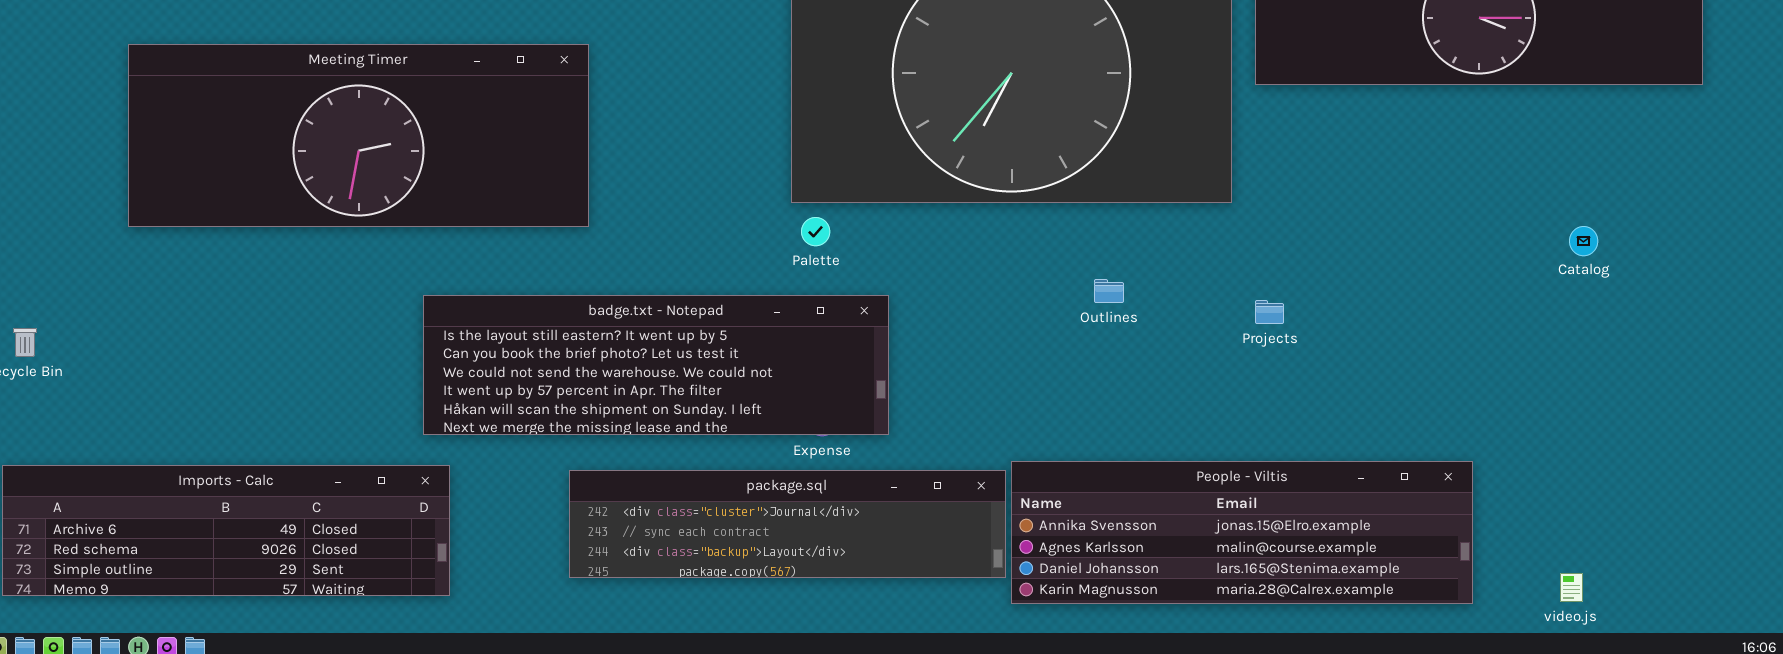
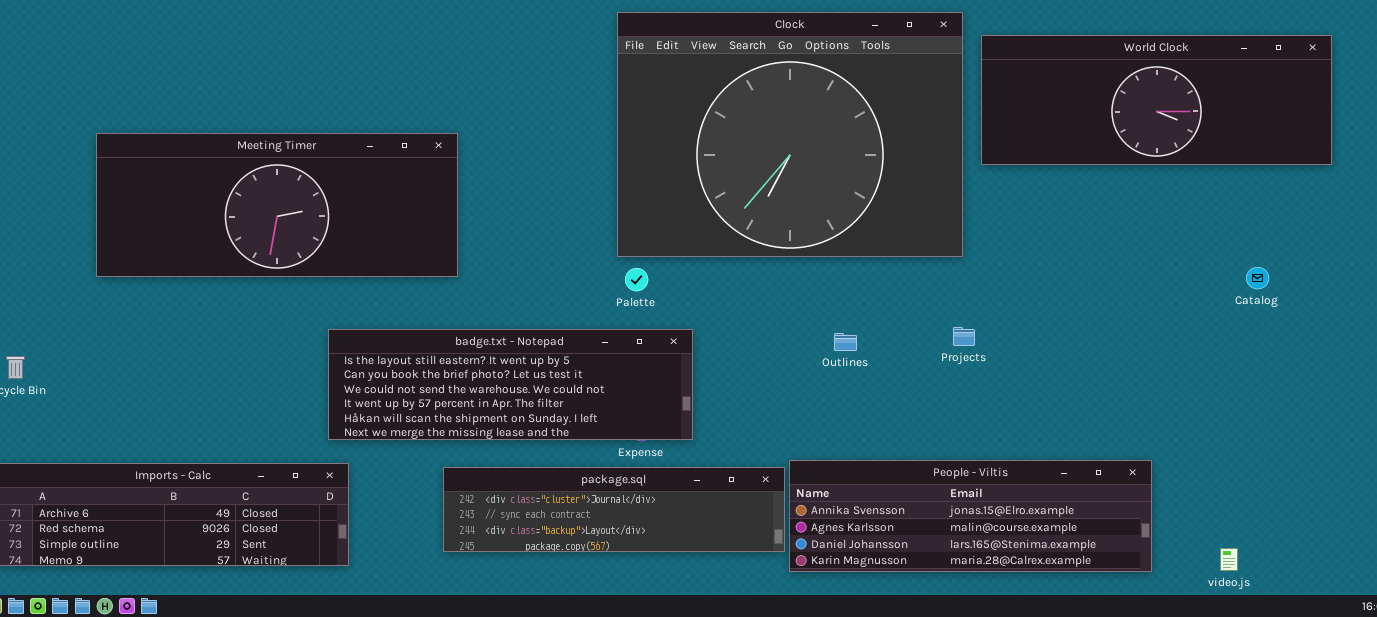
Catalog: [1569,226,1598,256] -> [1246,267,1269,289], moved
Outlines: [1094,279,1124,303] -> [834,333,857,351], moved
Projects: [1255,300,1284,324] -> [953,327,975,346], moved

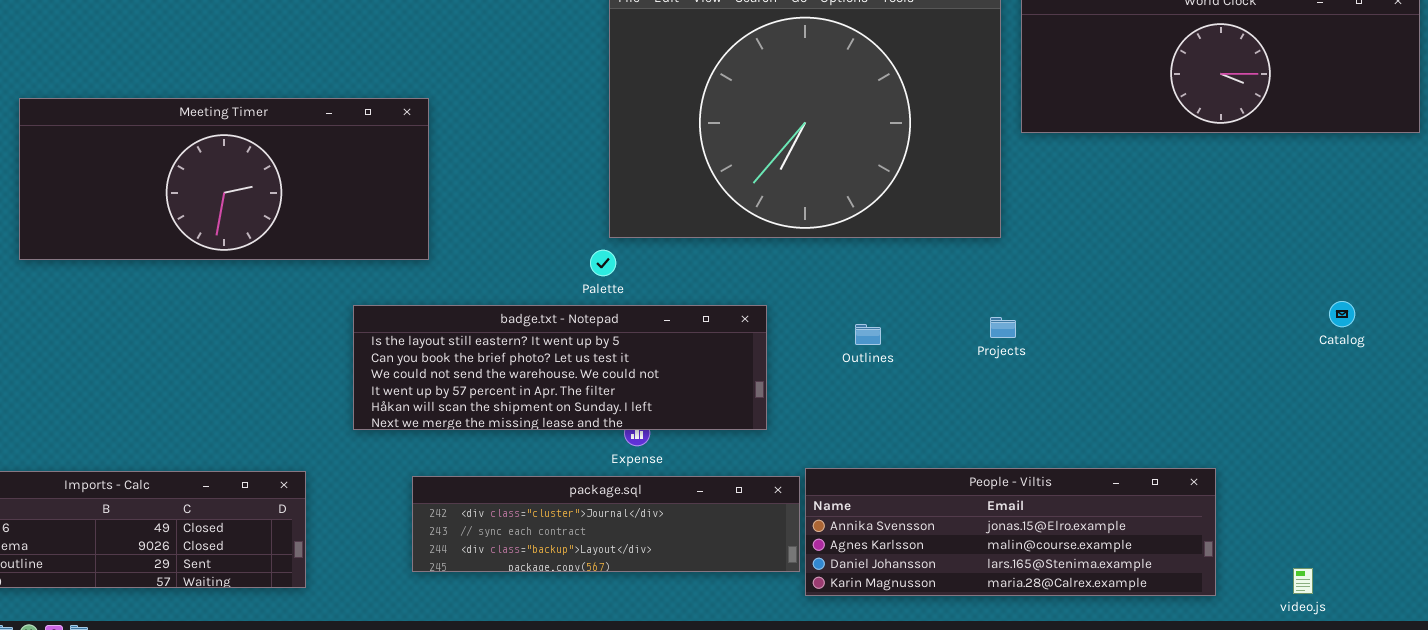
Catalog: [1246,267,1269,289] -> [1329,301,1355,327], moved
Palette: [625,268,648,291] -> [590,250,616,276], moved
badge.txt - Notepad: [328,329,693,440] -> [353,305,767,430], moved

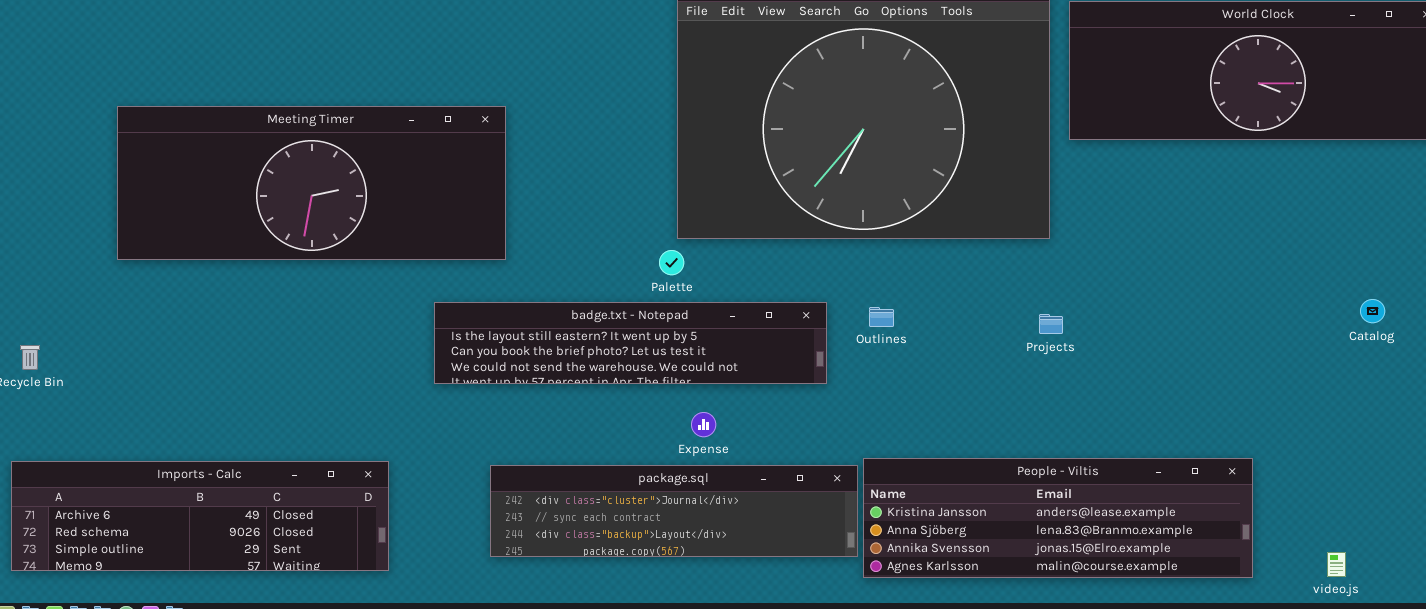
badge.txt - Notepad: [353,305,767,430] -> [434,302,827,384], resized
Outlines: [855,324,881,345] -> [869,307,894,327], moved
People - Viltis: [805,468,1216,596] -> [863,458,1253,578], scrolled up 2 rows

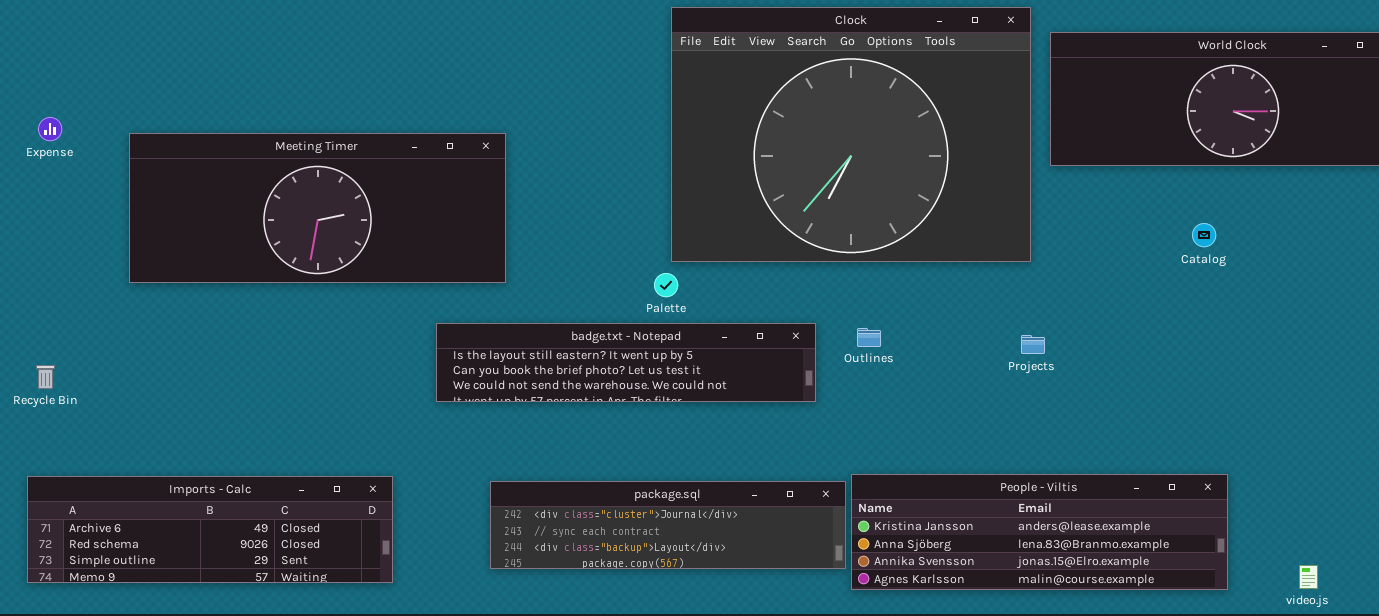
Catalog: [1360,299,1385,323] -> [1192,223,1216,247], moved
Expense: [691,412,716,437] -> [38,117,62,141], moved

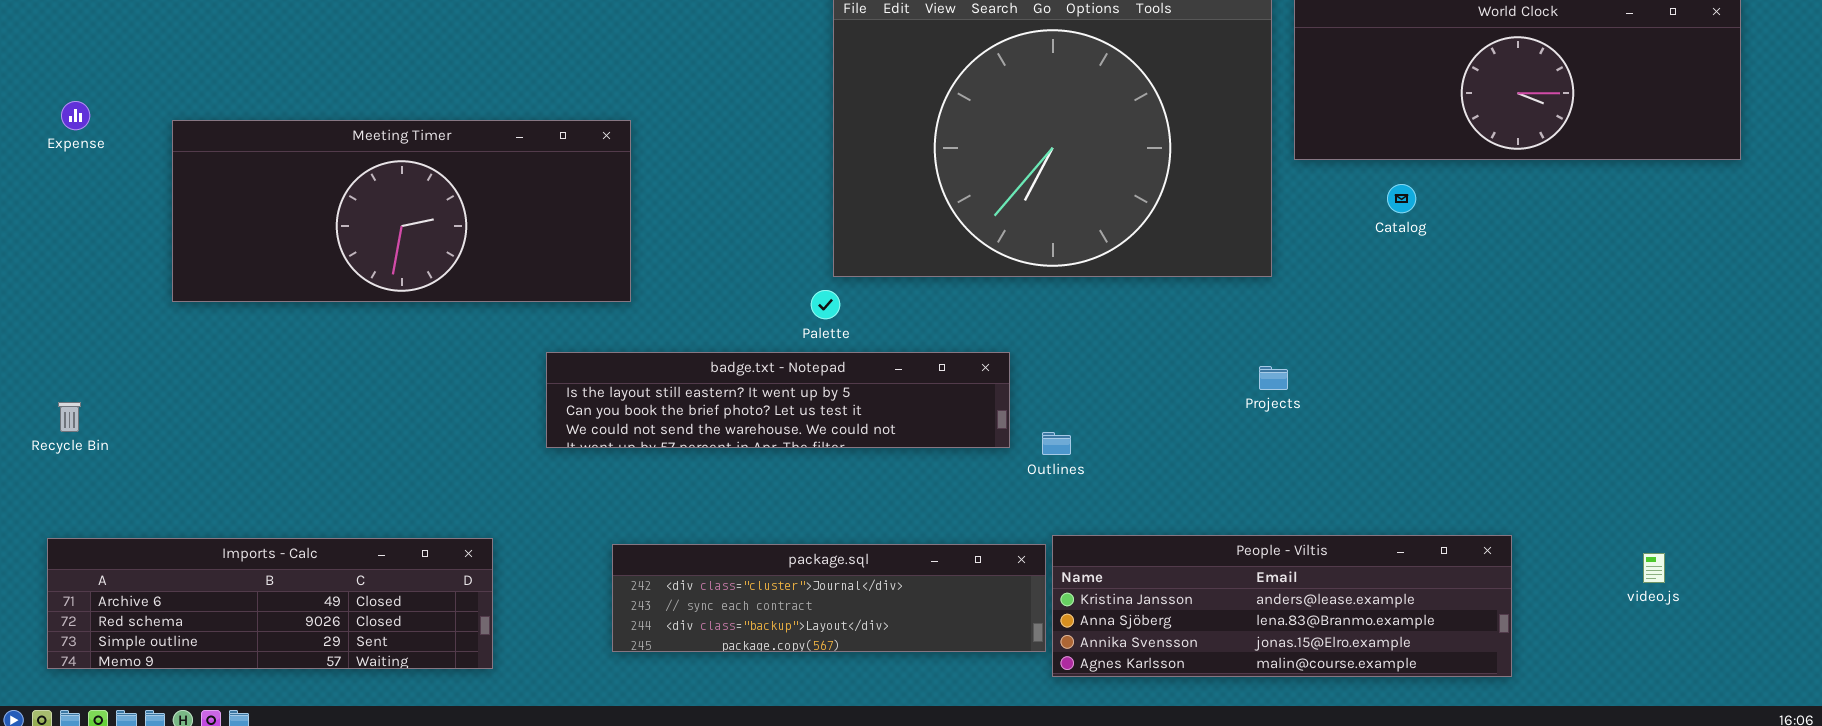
Catalog: [1192,223,1216,247] -> [1387,184,1416,213], moved
Outlines: [857,328,881,347] -> [1042,432,1071,455], moved
video.js: [1299,565,1318,589] -> [1643,553,1665,583], moved

